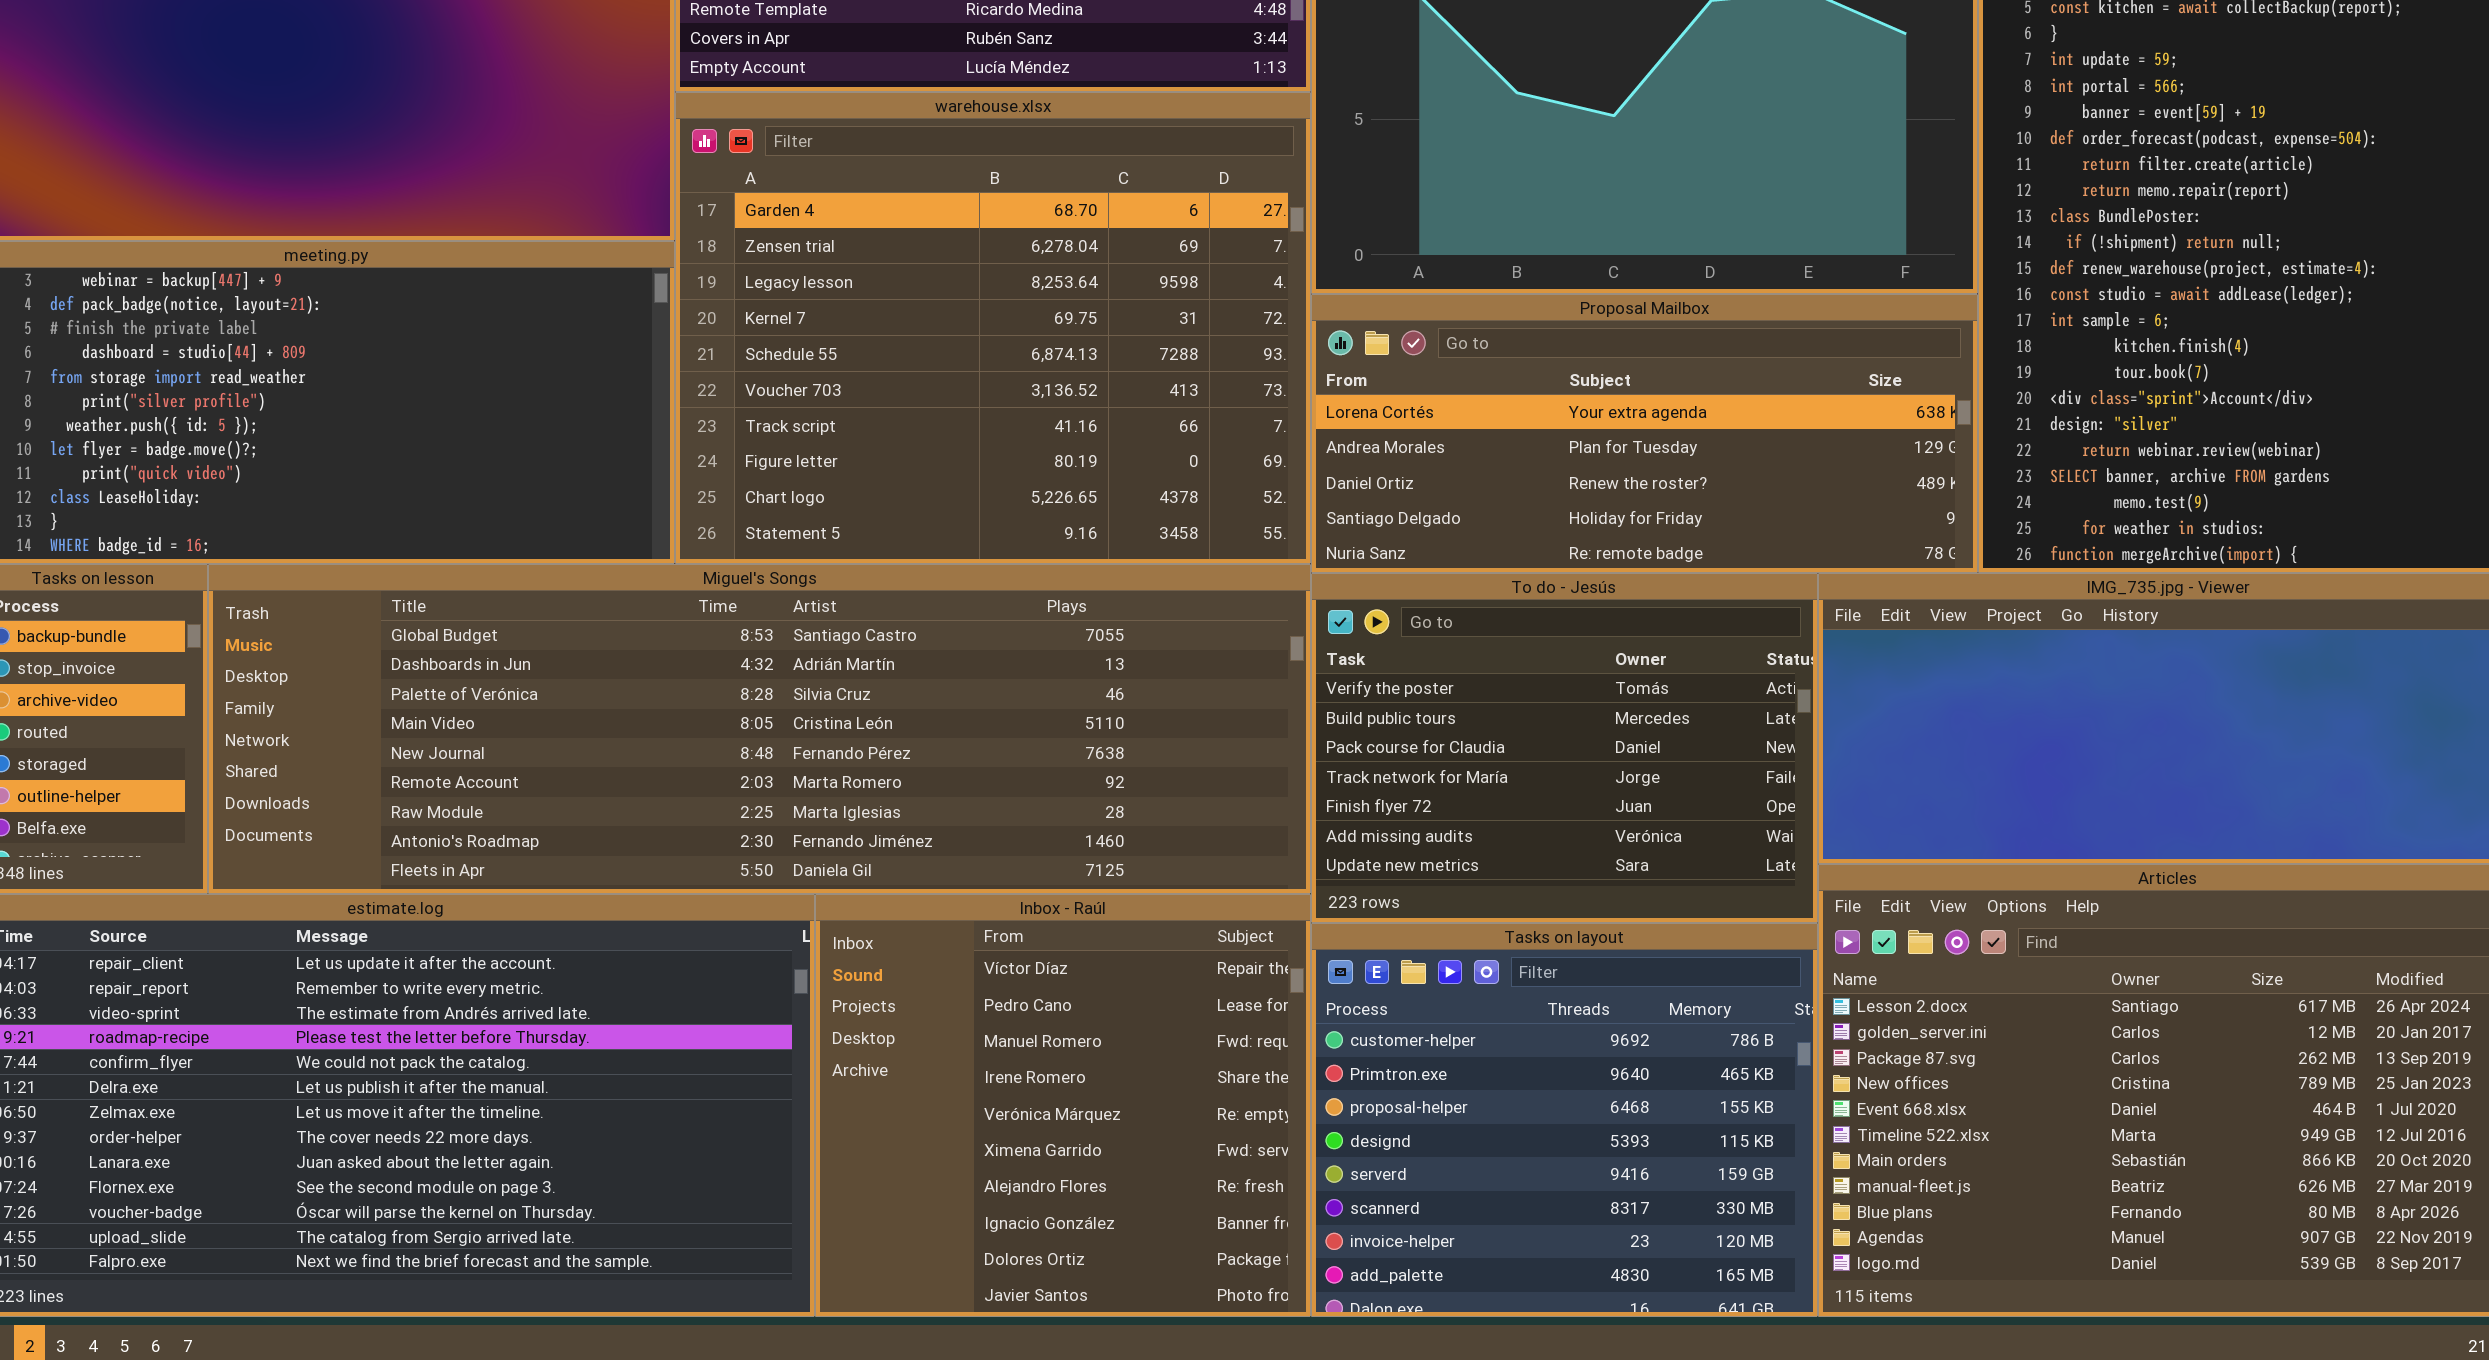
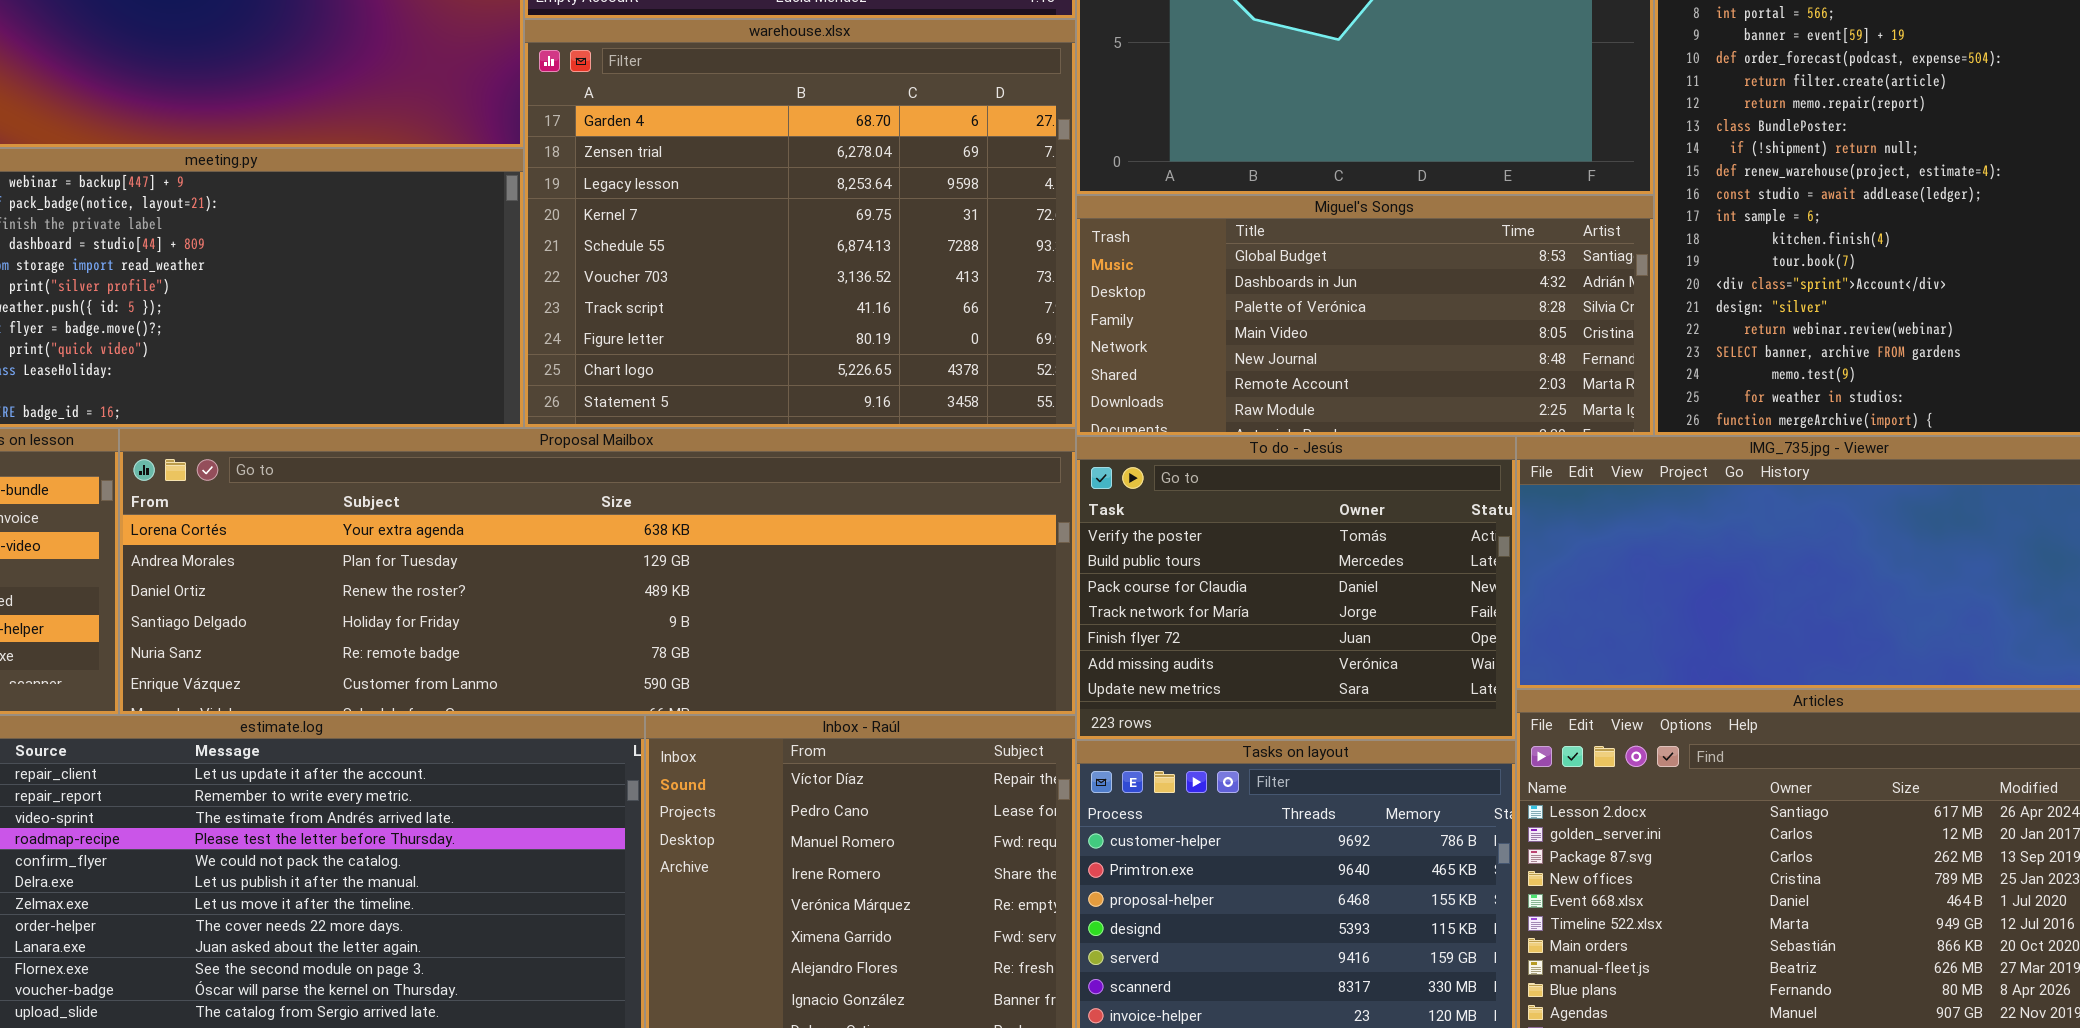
Proposal Mailbox: [1311,294,1978,573] -> [119,428,1076,715], moved, resized
Miguel's Songs: [208,564,1311,894] -> [1076,195,1654,436], moved, resized

